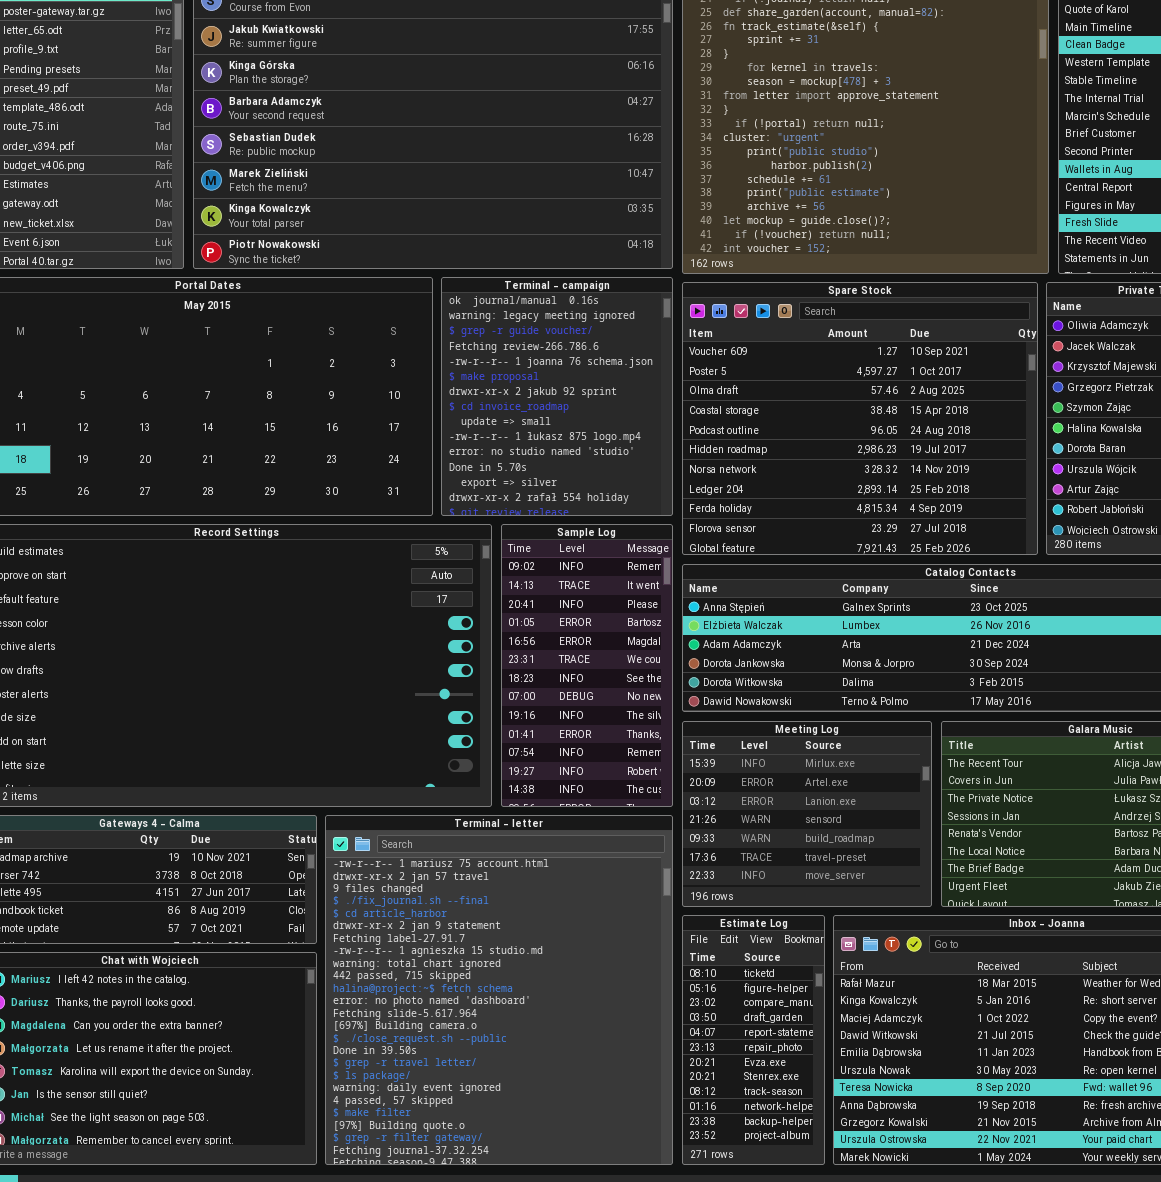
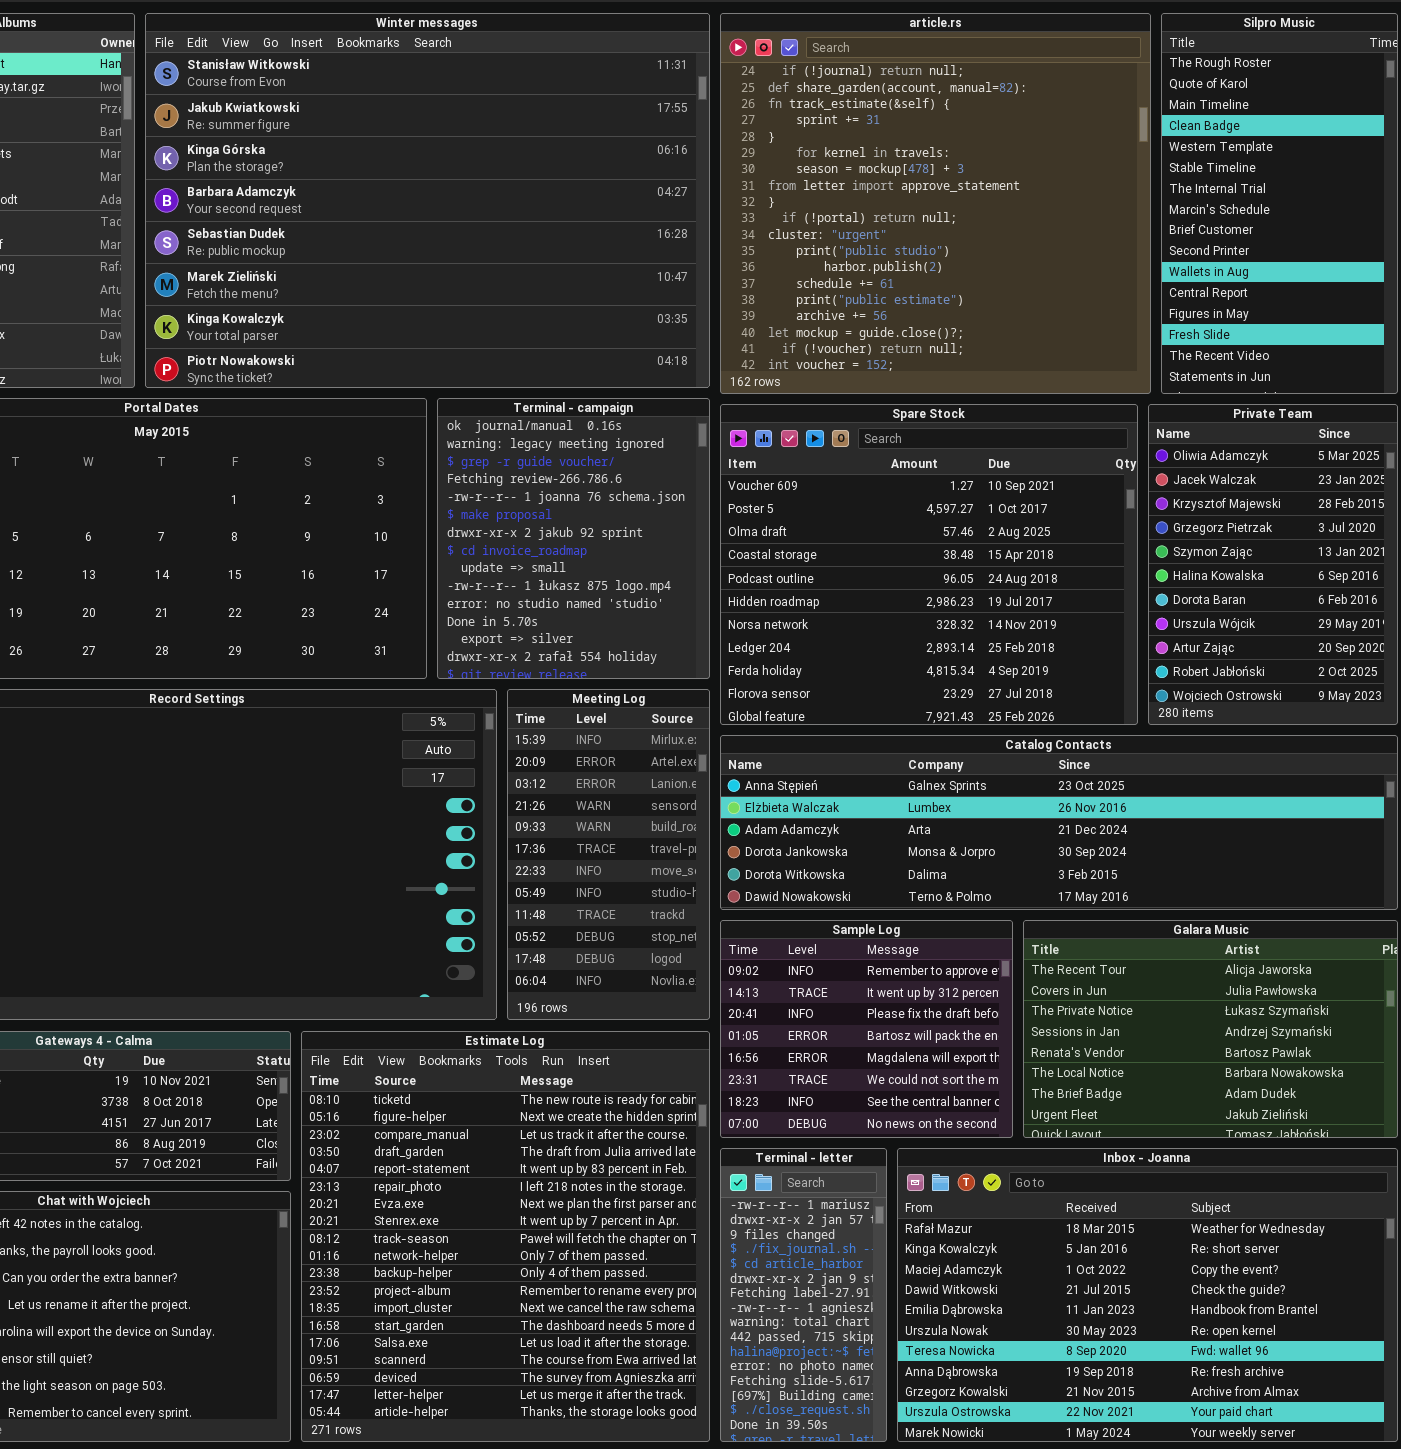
Sample Log: [501,524,673,807] -> [720,920,1013,1138], moved, resized
Meeting Log: [682,721,932,907] -> [507,689,710,1020], moved, resized
Terminal - letter: [325,815,673,1165] -> [720,1148,887,1442], moved, resized
Estimate Log: [682,915,825,1165] -> [301,1031,710,1442], moved, resized

